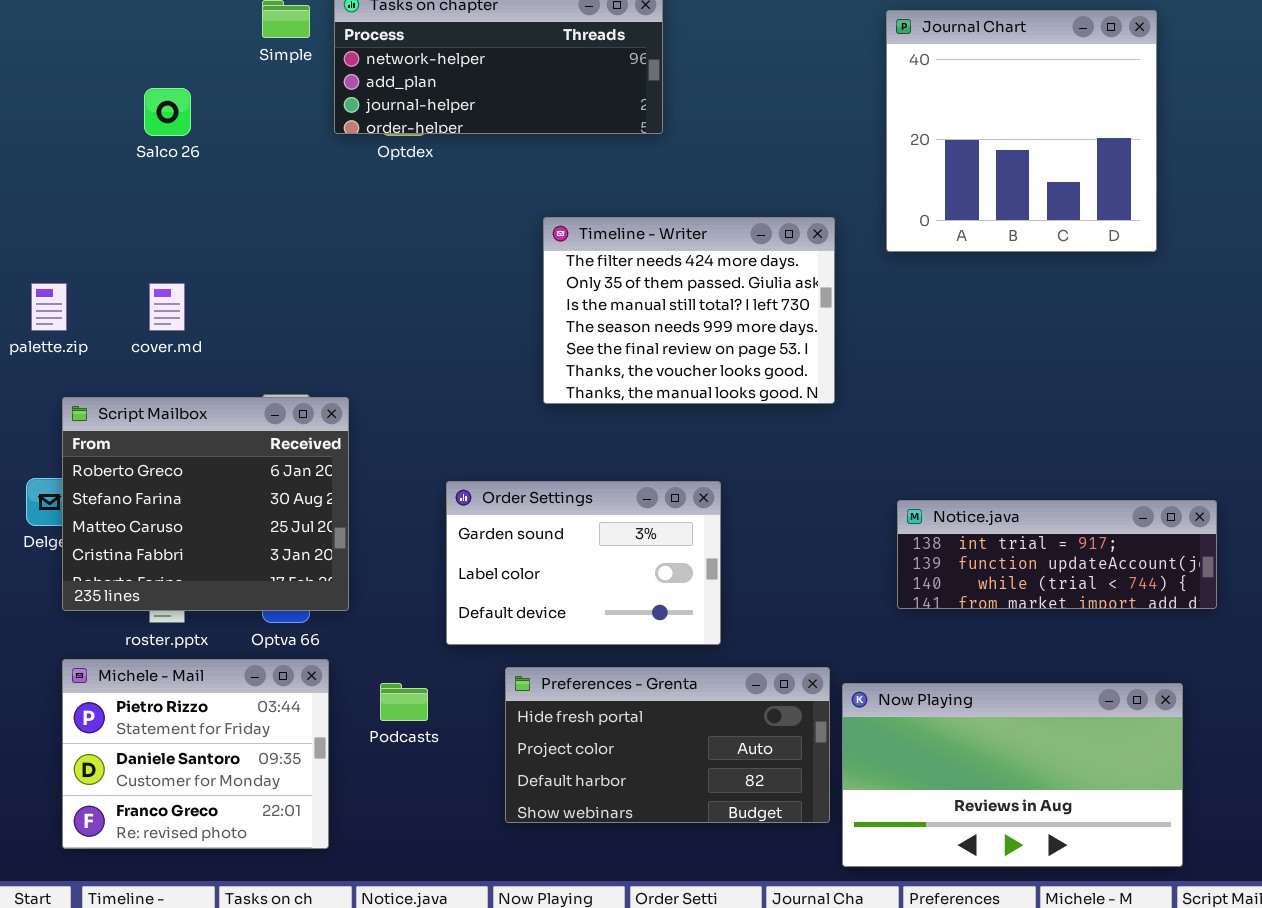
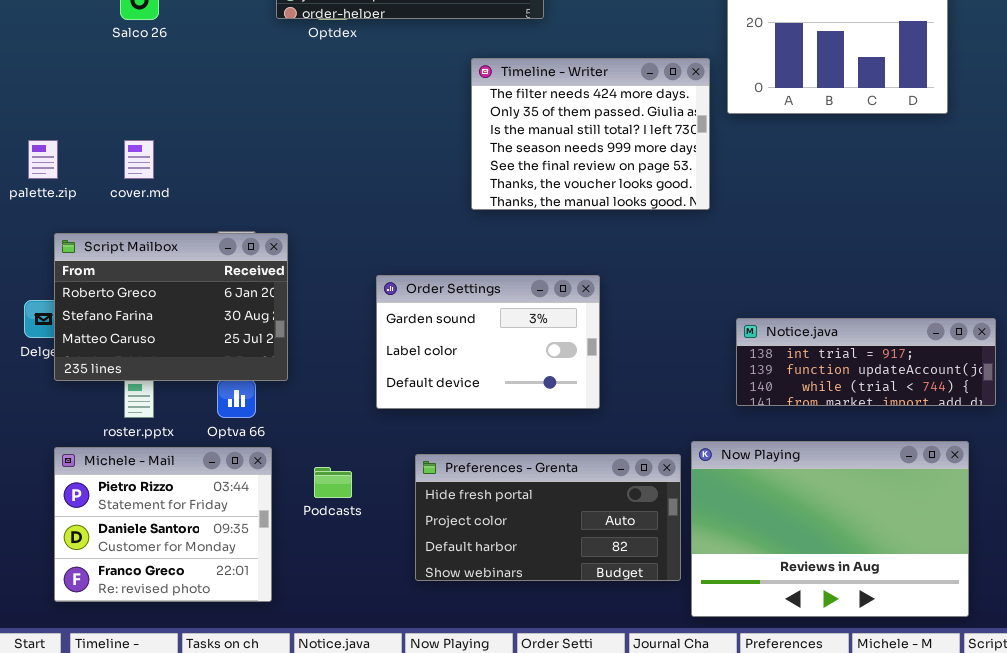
Timeline - Writer: [543,217,835,404] -> [471,58,710,210], moved
Script Mailbox: [62,397,349,611] -> [54,233,288,381], resized
Order Settings: [446,481,721,645] -> [376,275,600,409], moved
Now Playing: [842,683,1183,867] -> [691,441,969,617], resized

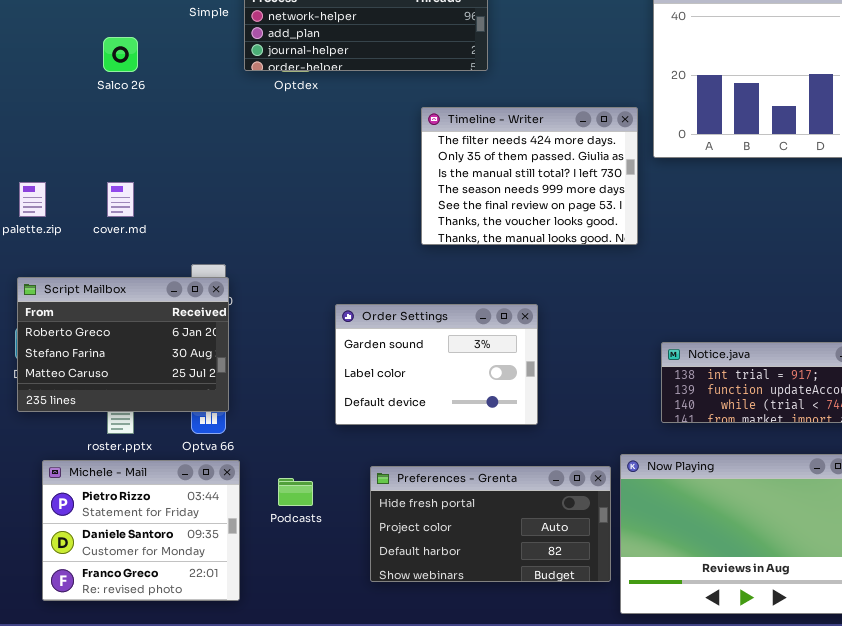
Script Mailbox: [54,233,288,381] -> [17,277,229,412], moved

